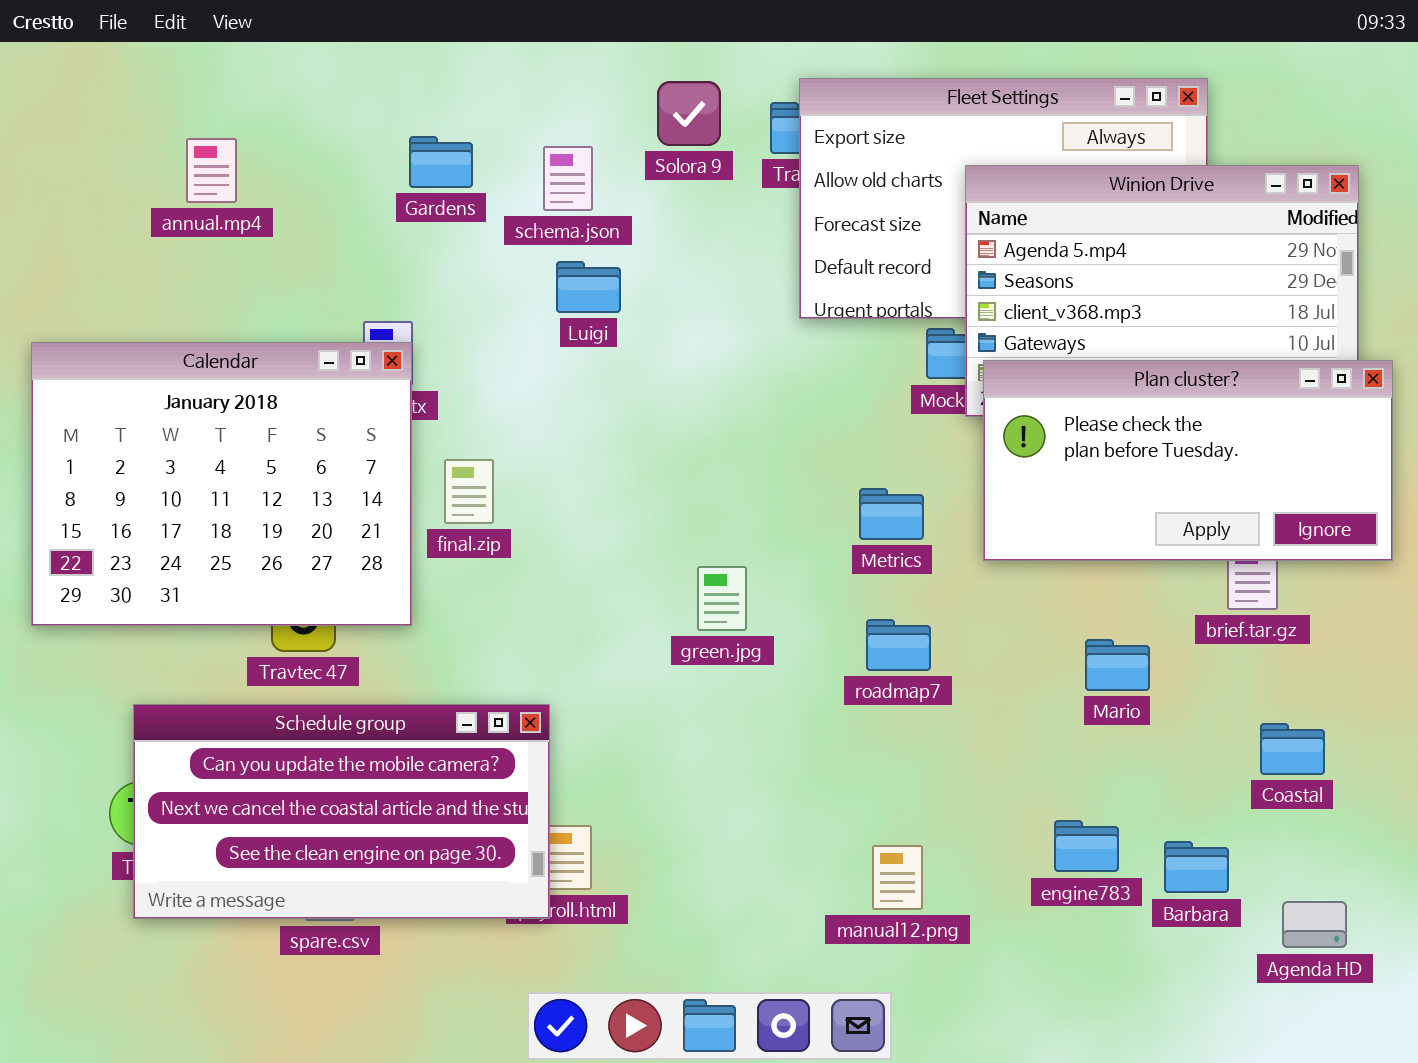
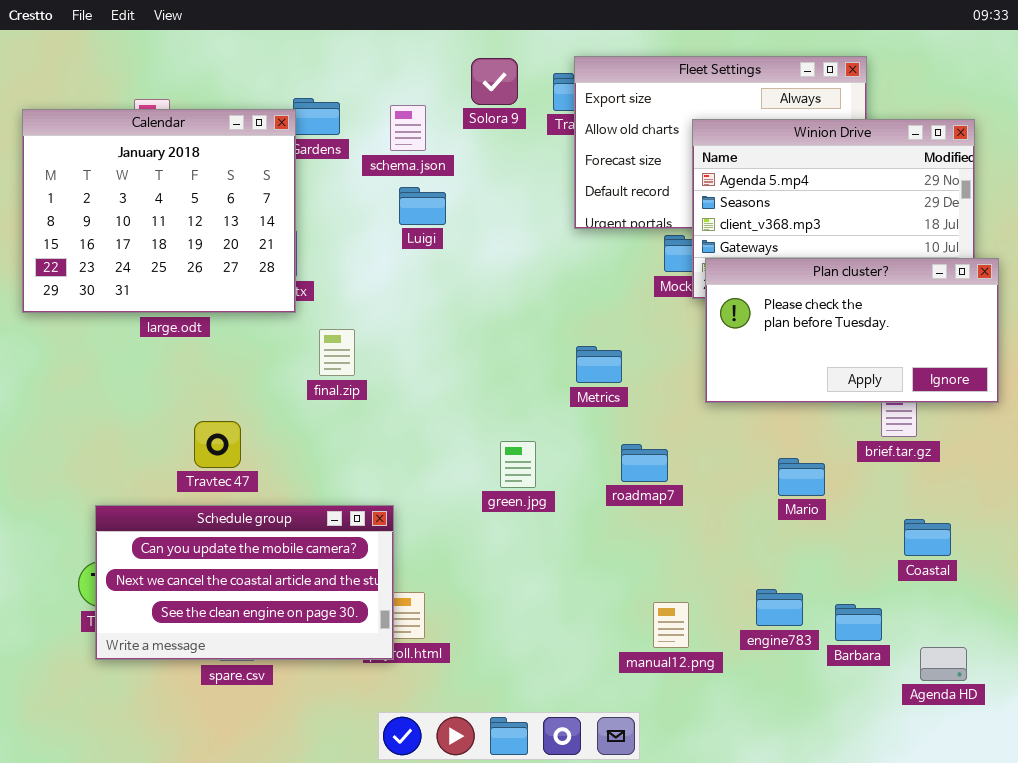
Calendar: [31,342,412,626] -> [22,109,296,313], moved
Metrics: [859,488,924,540] -> [576,346,622,383], moved
green.jpg: [697,566,747,631] -> [500,441,536,488], moved
manual12.png: [872,845,923,910] -> [653,602,689,648], moved

